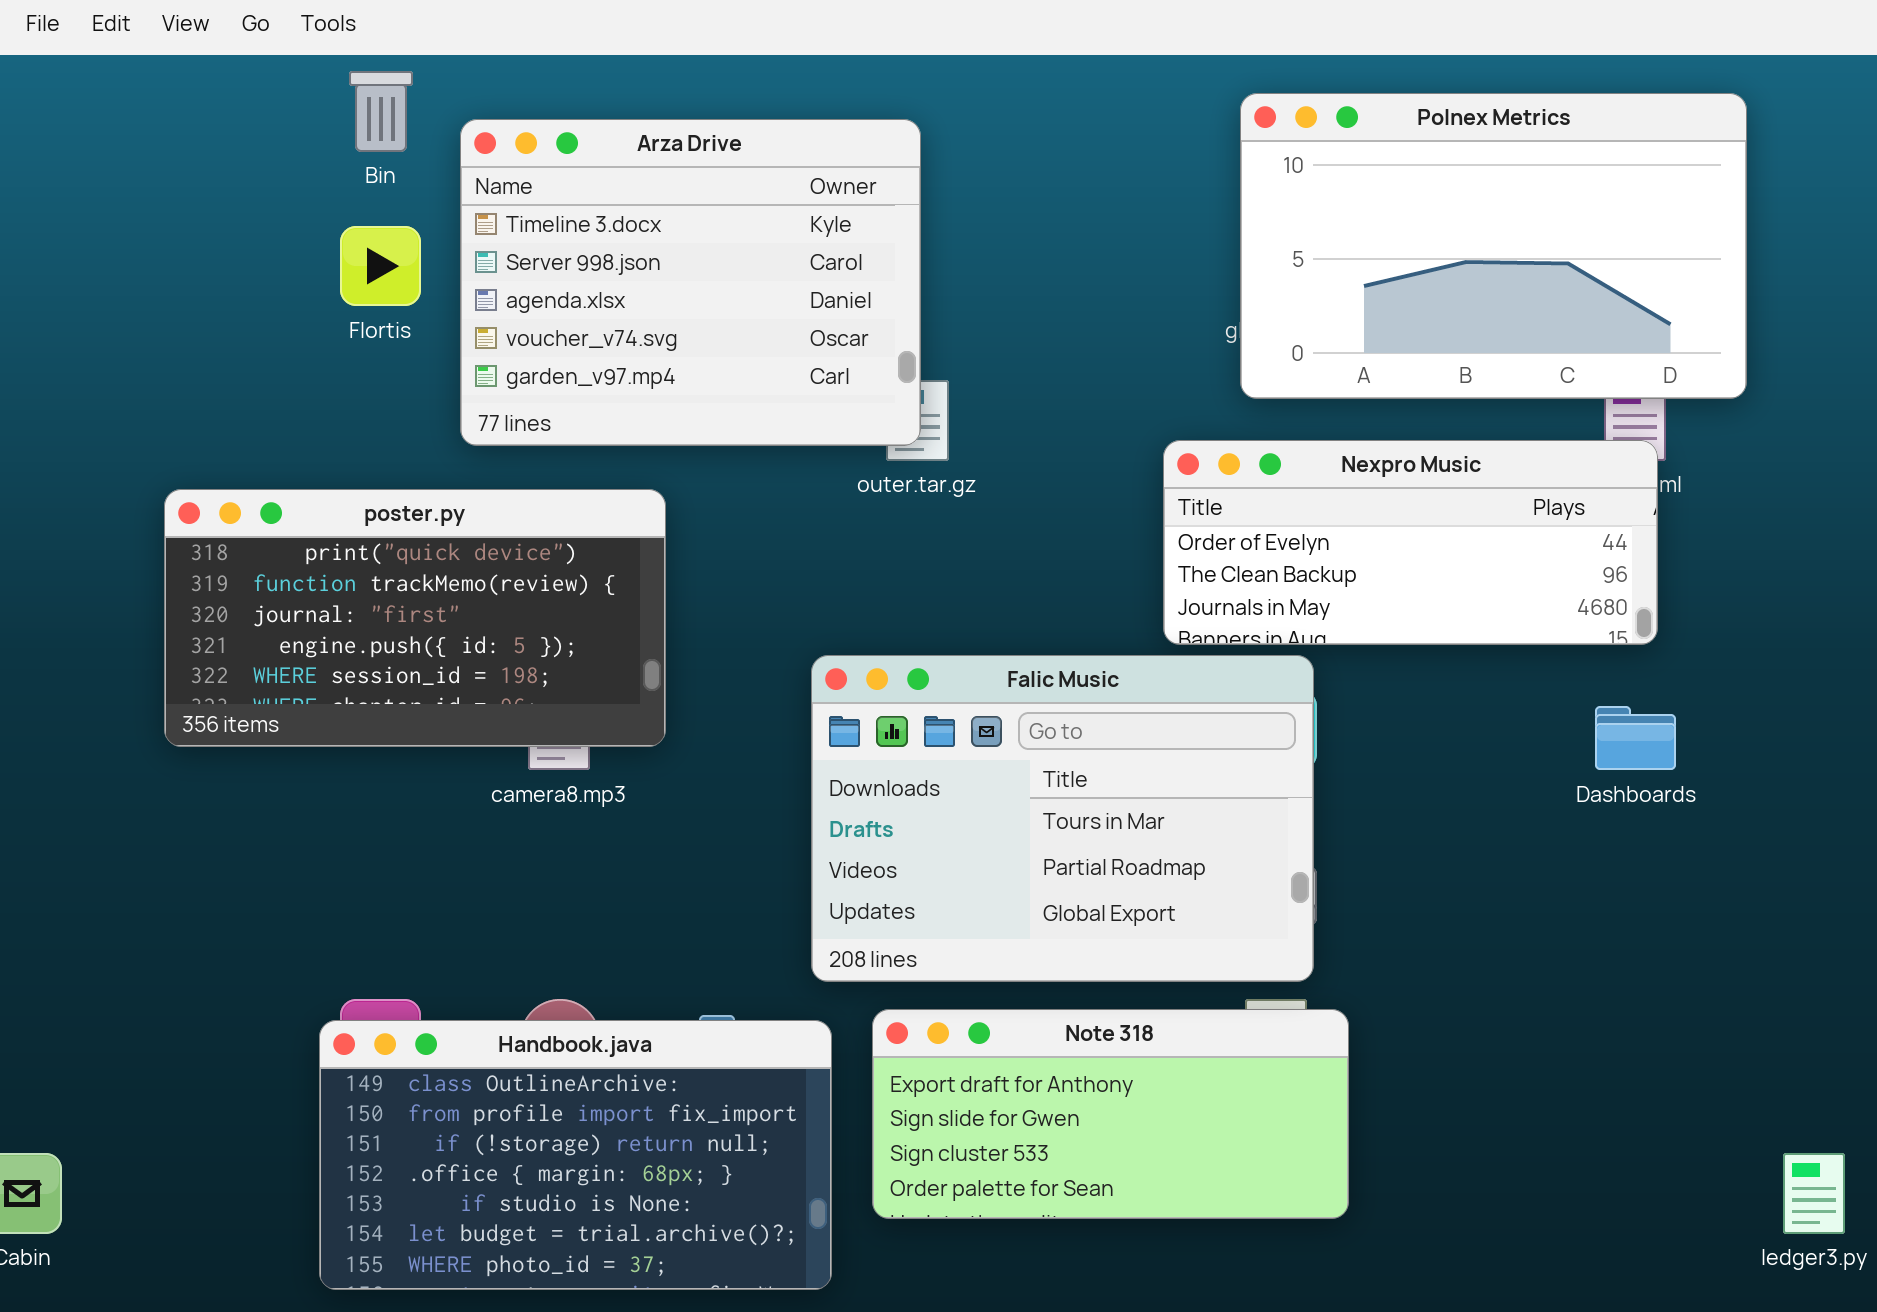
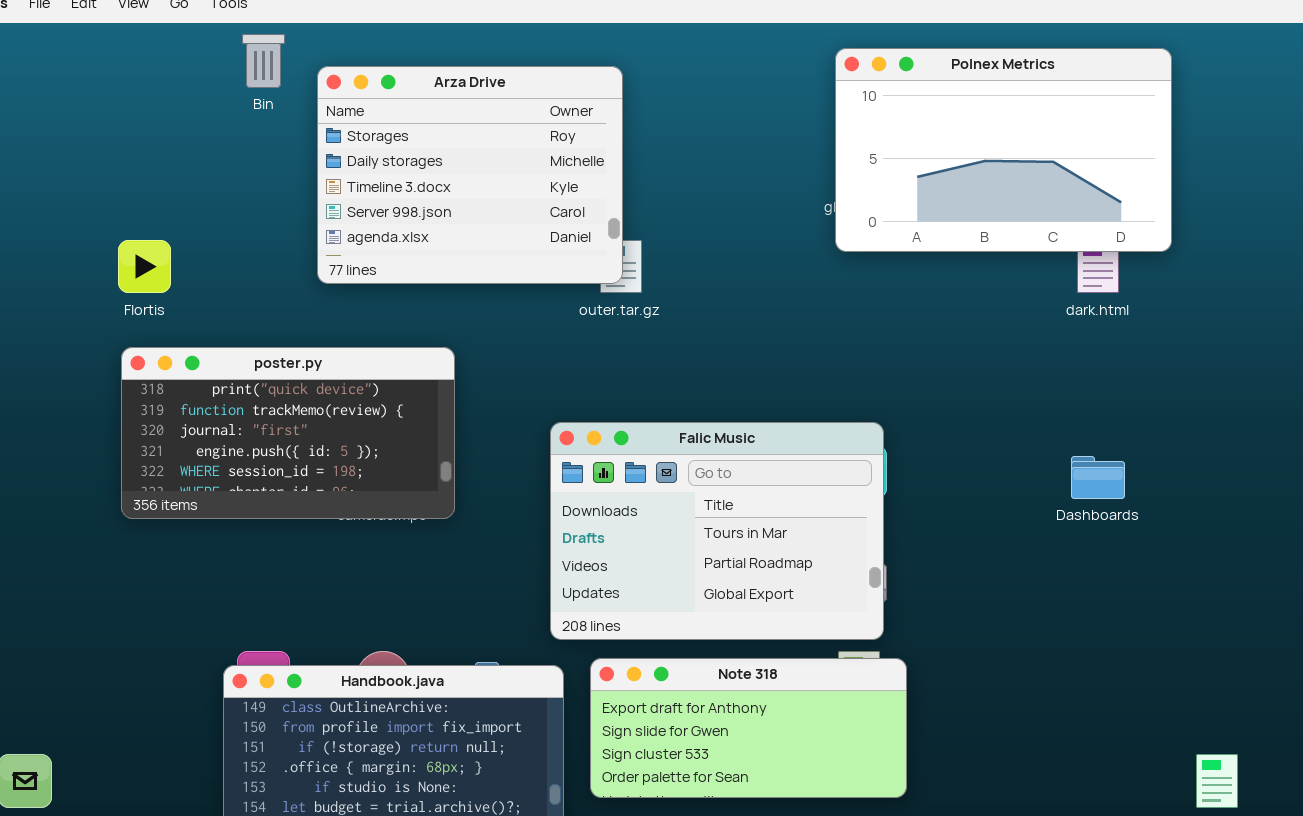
Arza Drive: [460,119,921,446] -> [317,66,623,284], scrolled up 2 rows
Flortis: [340,226,421,306] -> [118,240,171,293], moved
Nexpro Music: [1163,440,1658,645] -> none, closed
poster.py: [164,489,666,747] -> [121,347,455,519], moved

